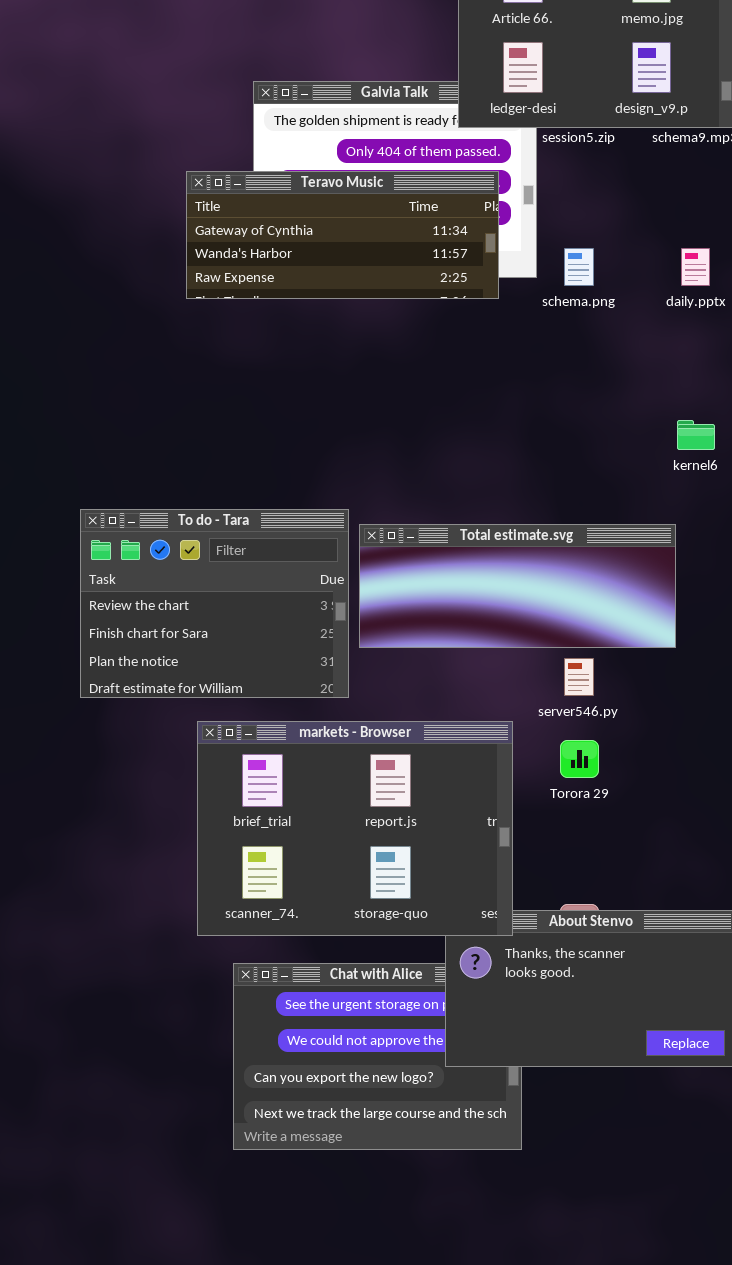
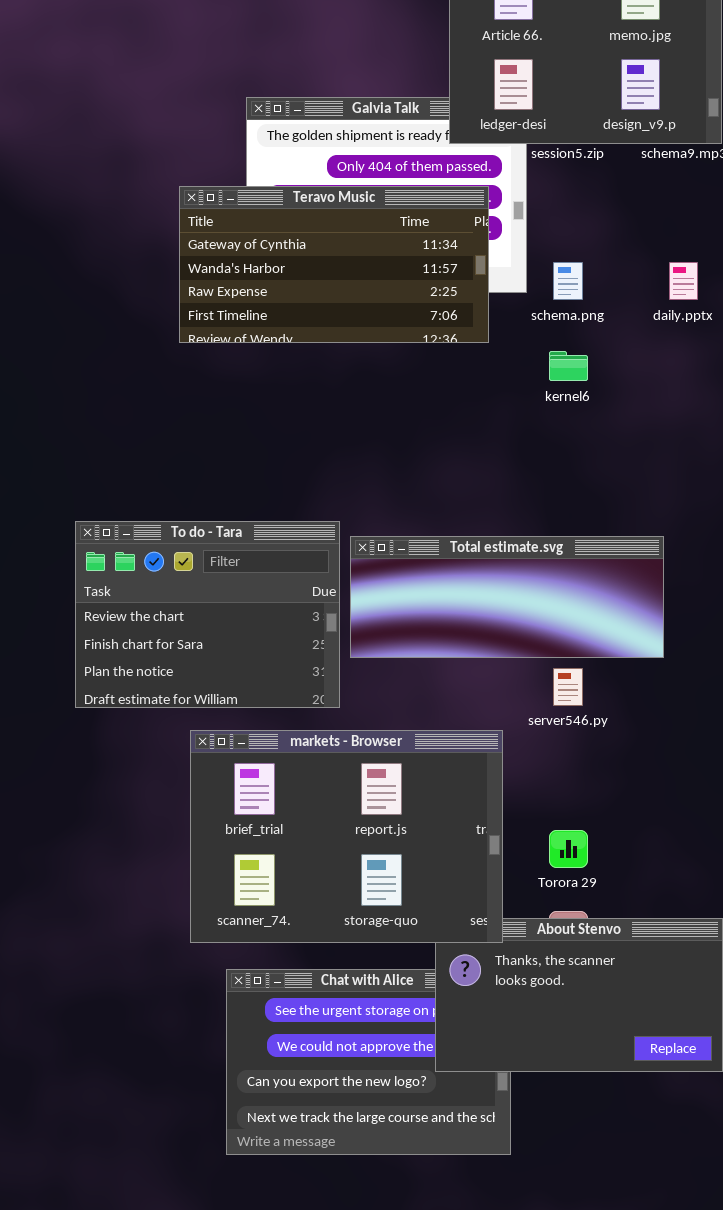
Teravo Music: [186,171,499,299] -> [179,186,489,343], resized
kernel6: [677,420,715,450] -> [549,351,588,381], moved
Torora 29: [560,740,599,778] -> [549,830,588,868], moved

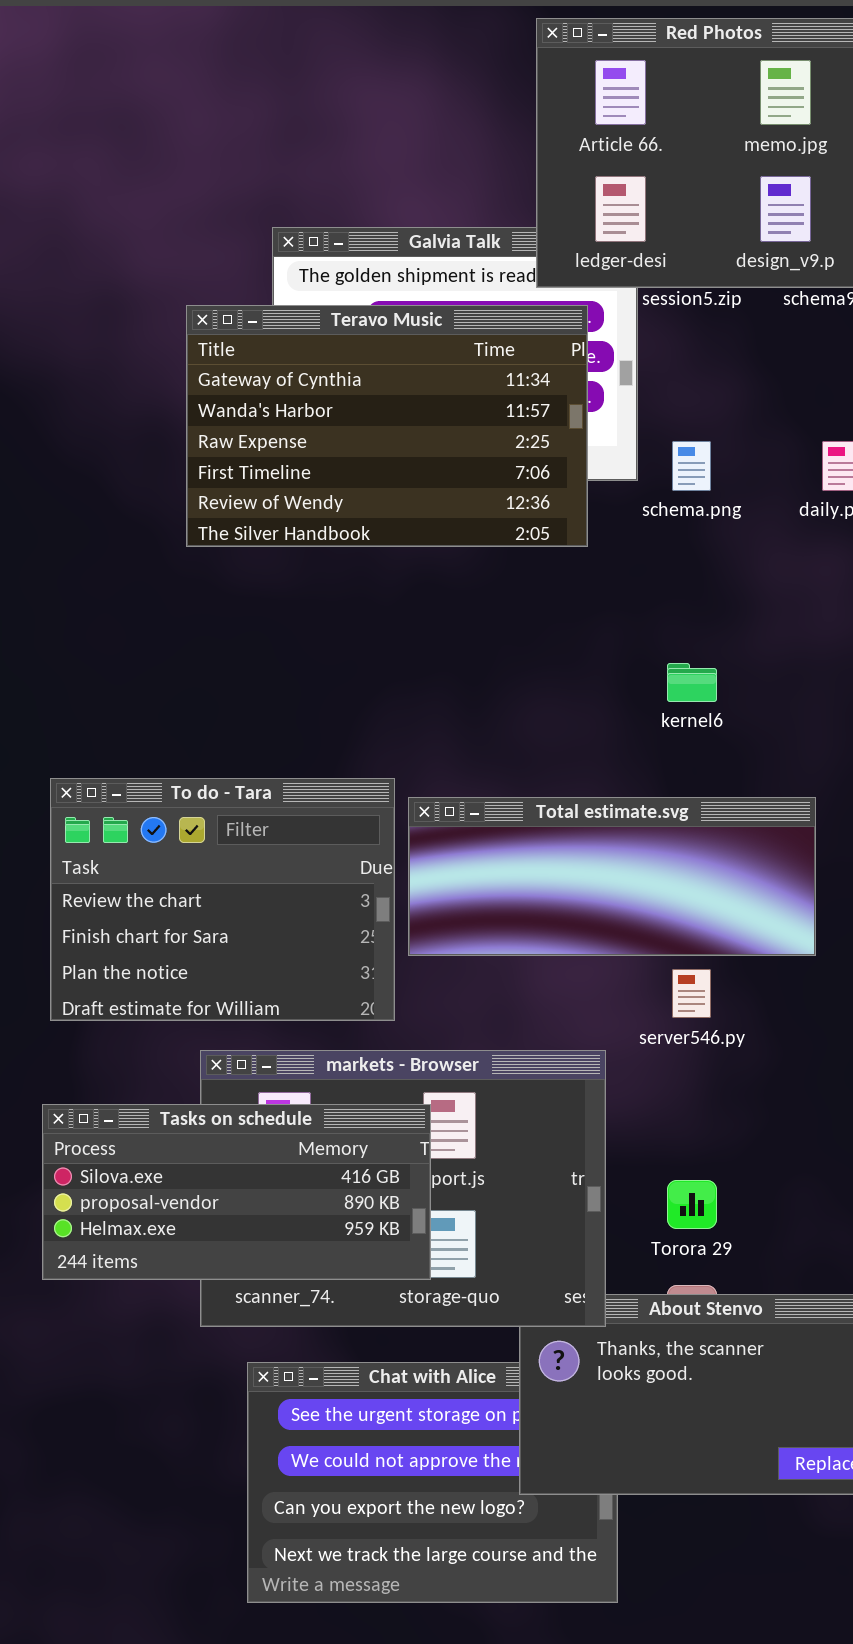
Teravo Music: [179,186,489,343] -> [186,305,588,547], resized
kernel6: [549,351,588,381] -> [667,663,717,702], moved
Tasks on schedule: none -> [42,1104,431,1280], opened

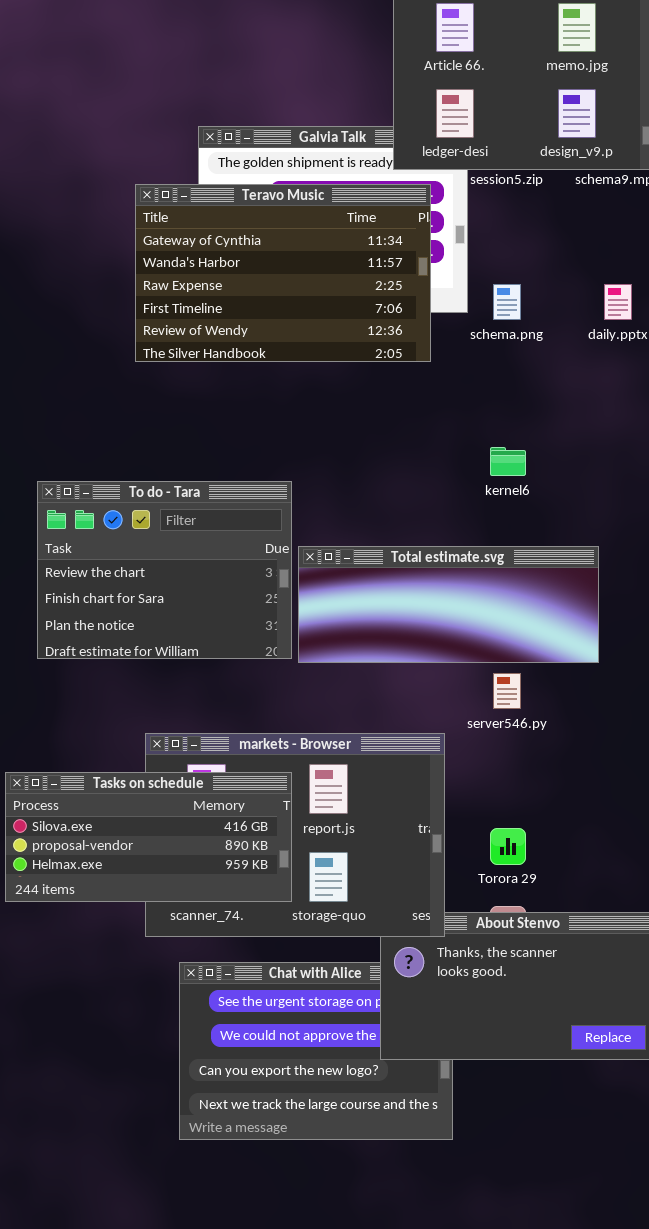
To do - Tara: [50,778,395,1021] -> [37,481,292,659], moved
Tasks on schedule: [42,1104,431,1280] -> [5,772,292,902], moved

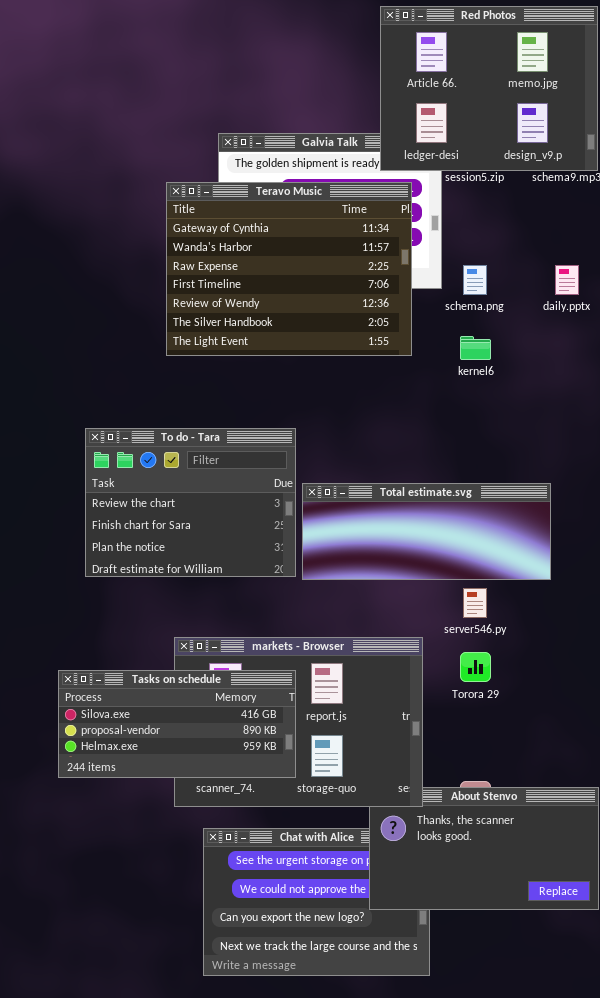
Teravo Music: [135,184,431,362] -> [166,182,412,356], resized
kernel6: [490,447,526,476] -> [460,336,491,360], moved
Torora 29: [490,828,526,865] -> [460,652,491,682], moved

